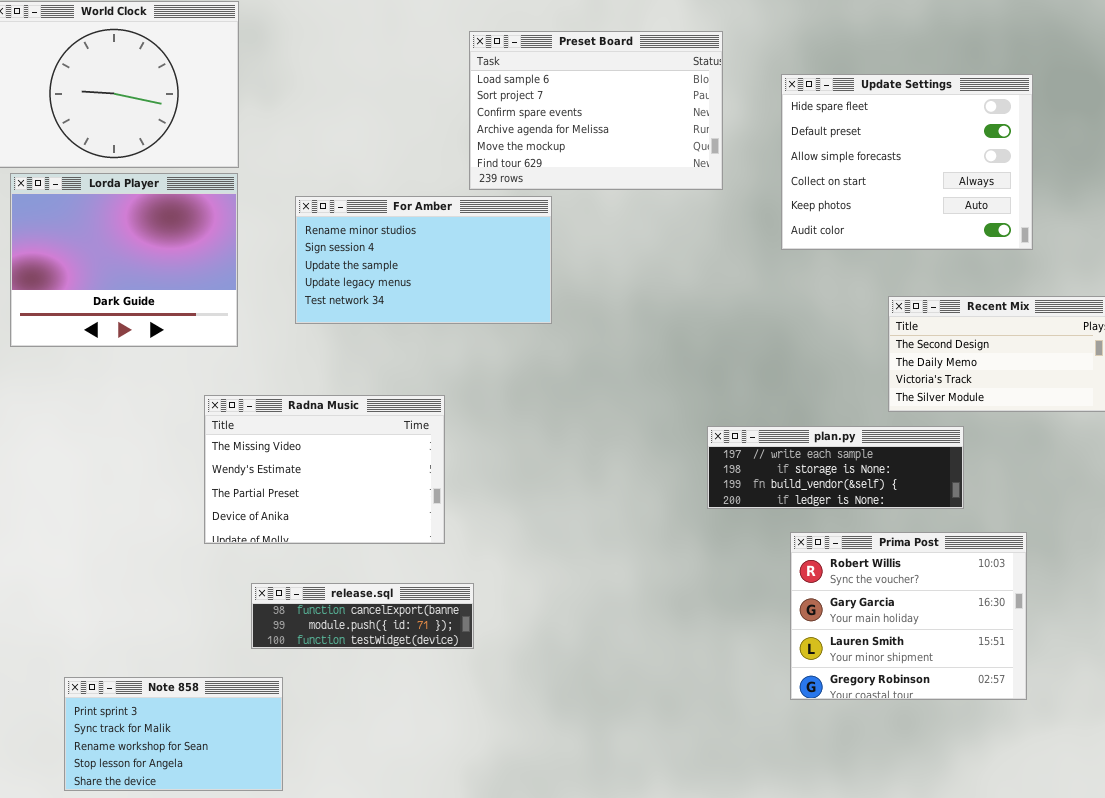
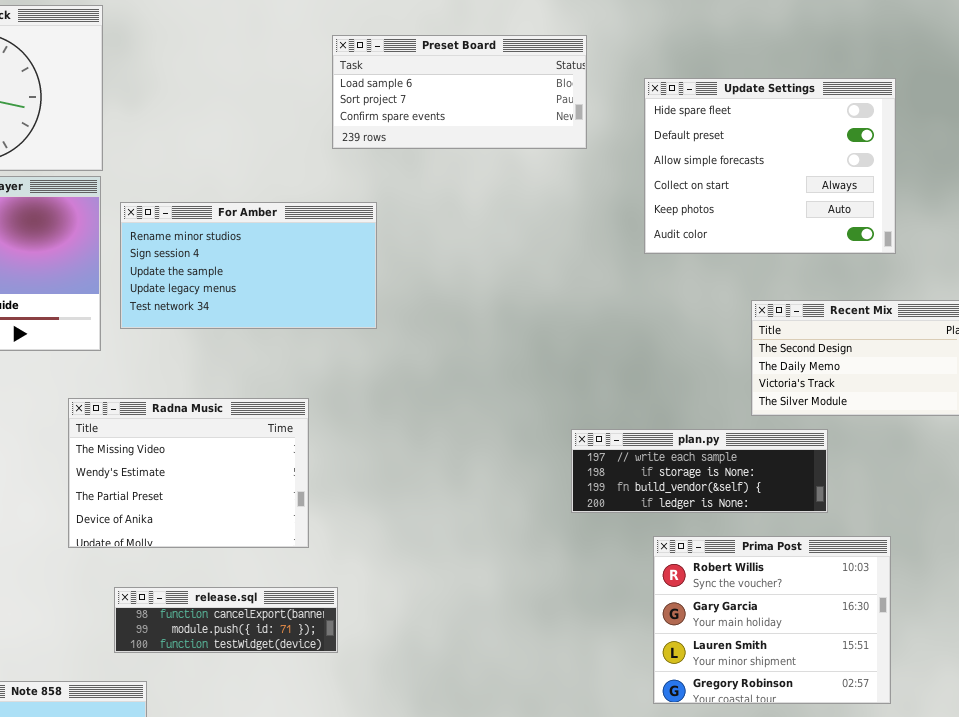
Preset Board: [469,31,723,190] -> [332,35,587,149], resized
For Amber: [295,196,552,324] -> [120,202,377,329], moved

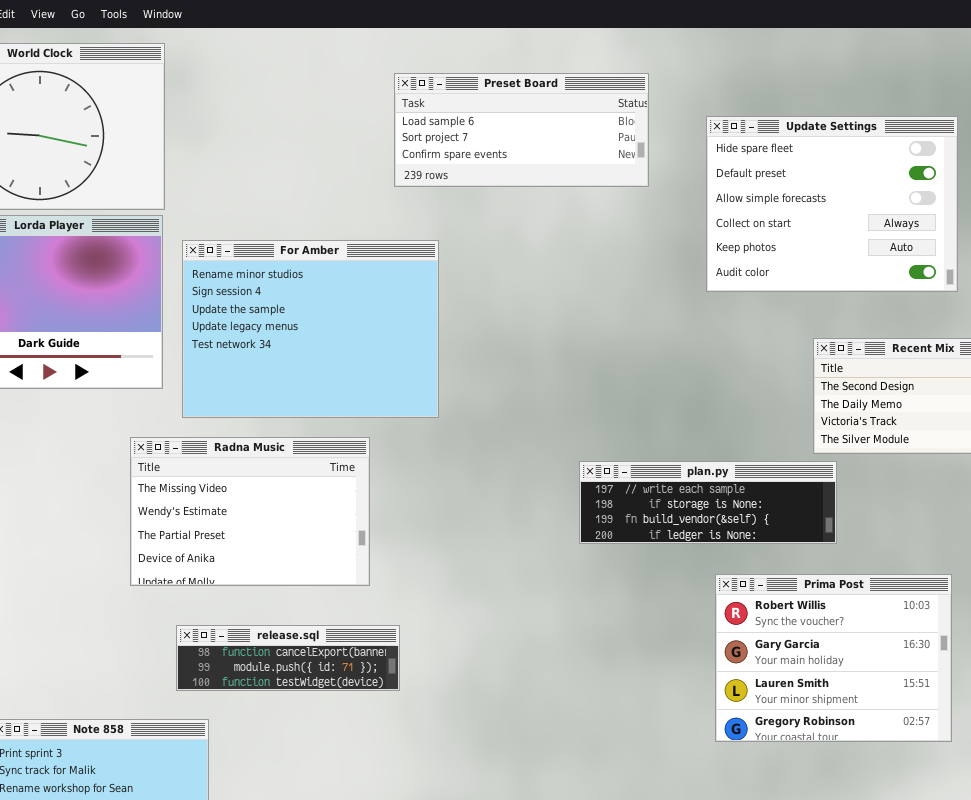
For Amber: [120,202,377,329] -> [182,240,439,418], resized
plan.py: [571,429,828,513] -> [579,461,837,544], moved

